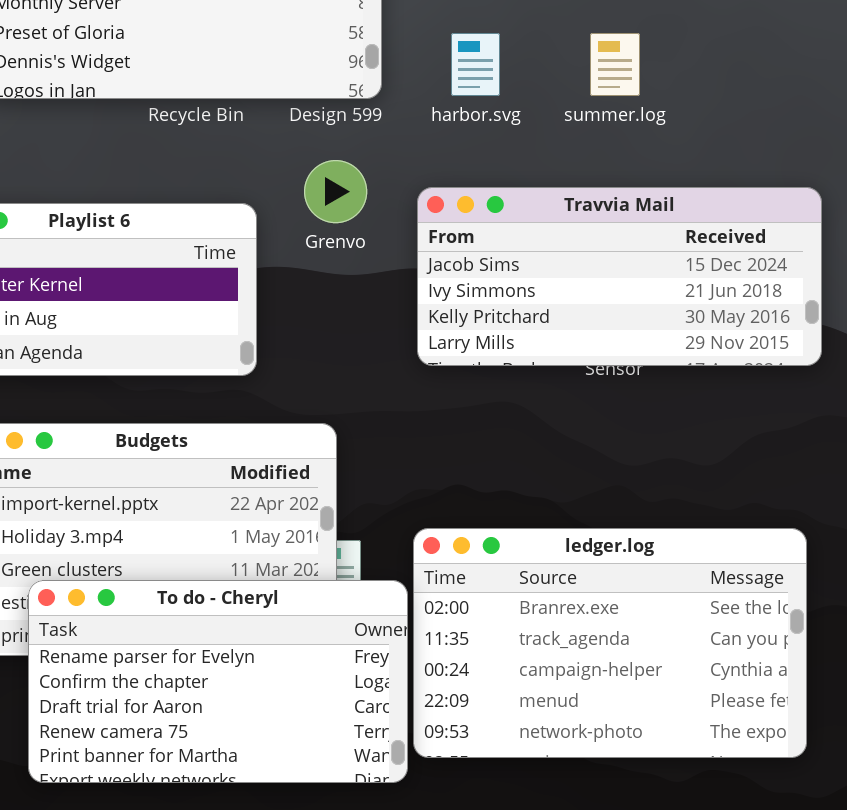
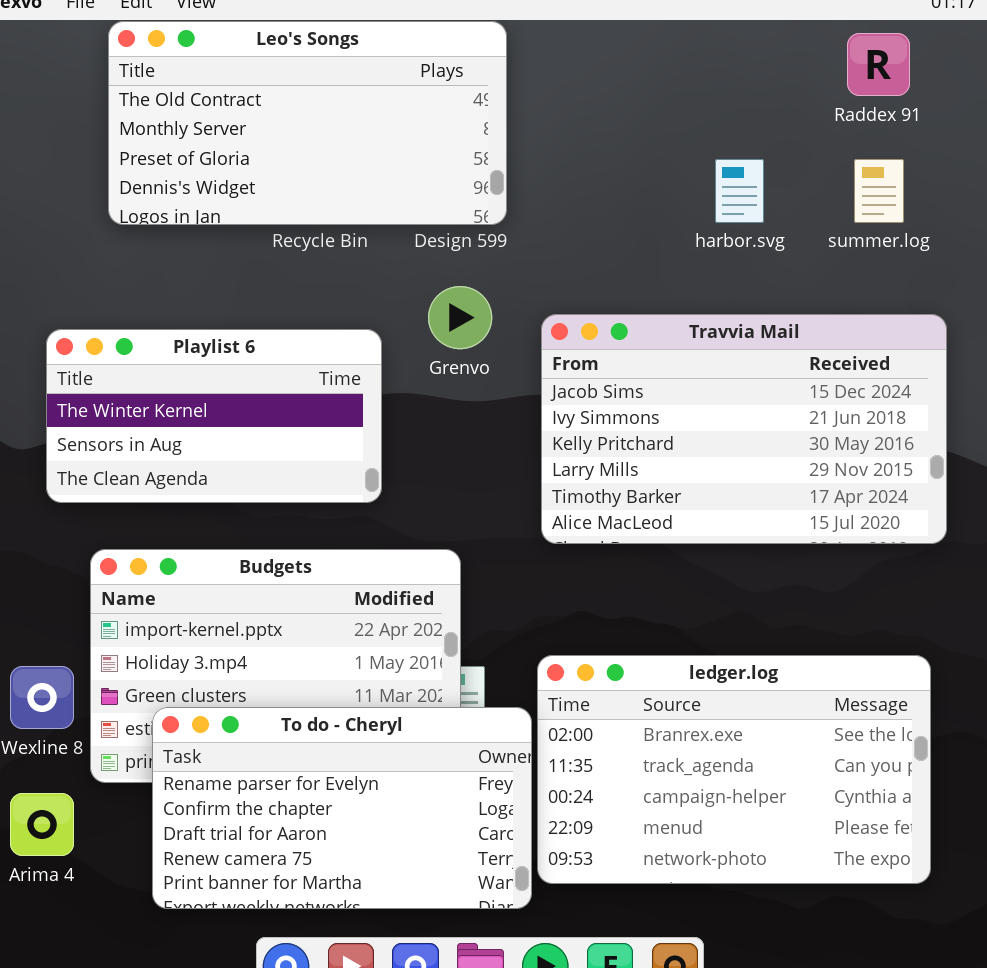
harbor.svg: [451,33,500,96] -> [715,159,764,223], moved
summer.log: [590,33,640,96] -> [854,159,904,223], moved
Travvia Mail: [417,187,822,366] -> [541,314,947,544], resized

